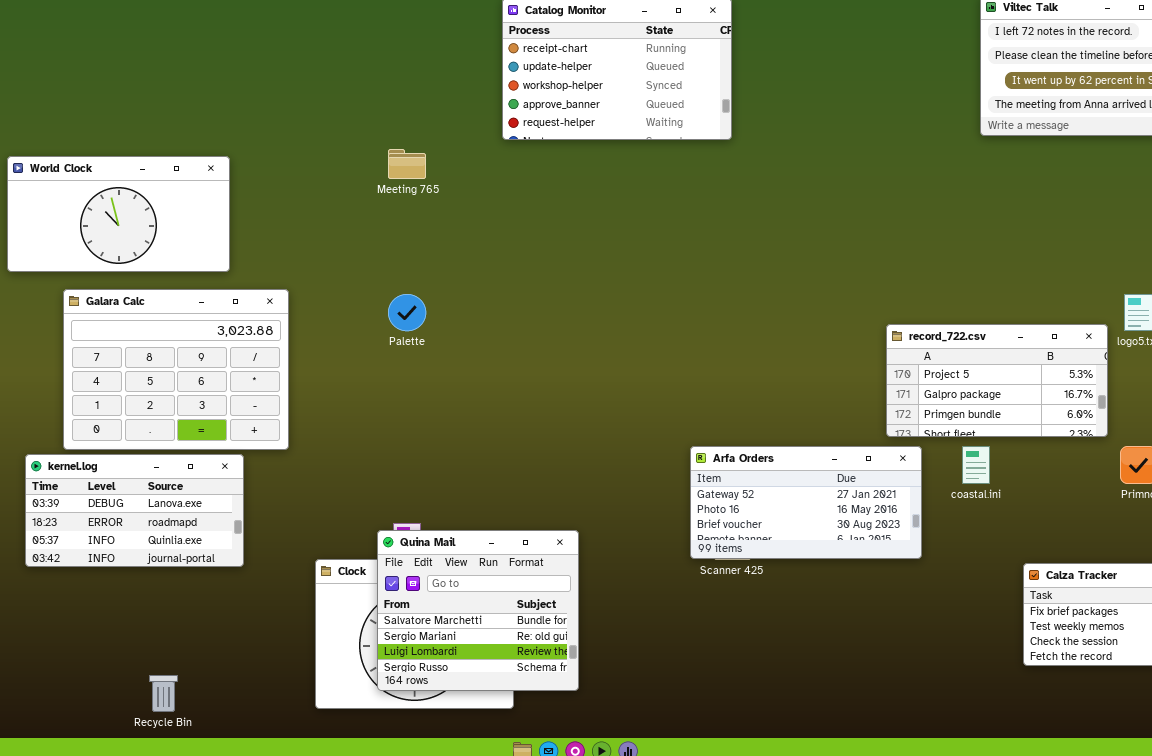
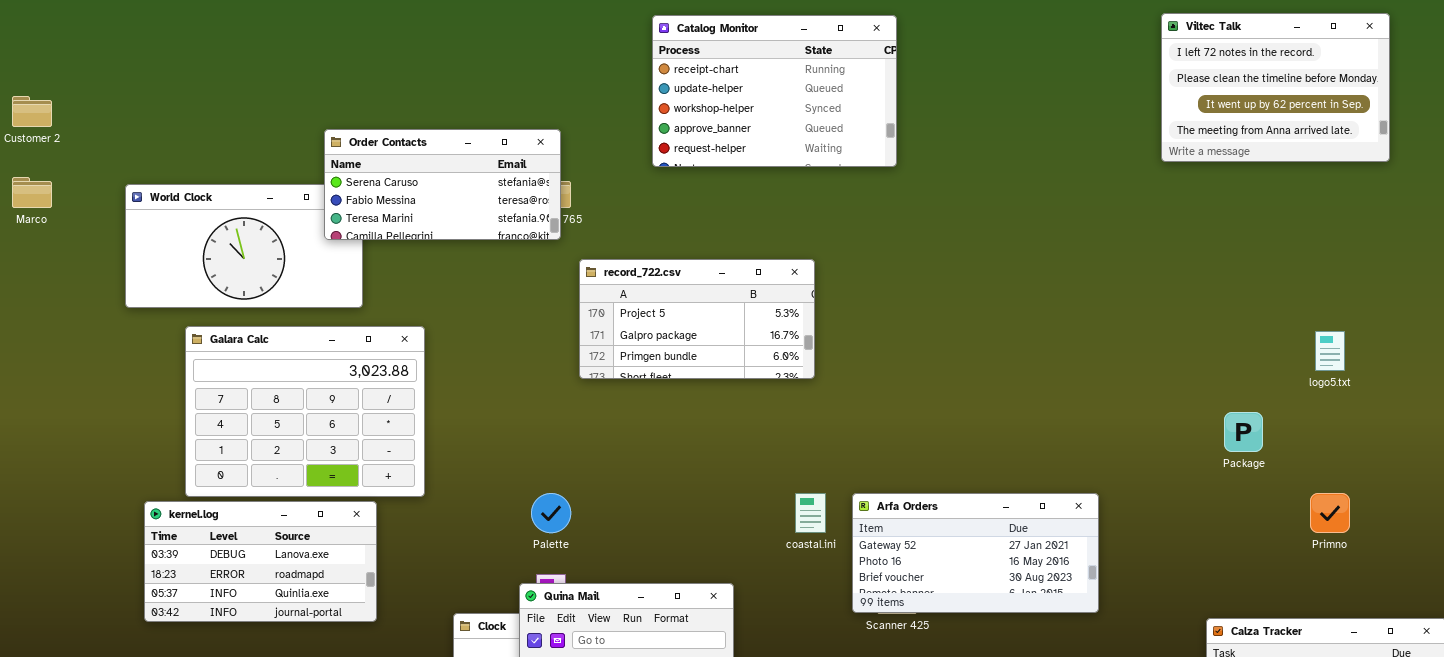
Order Contacts: none -> [324,129,561,240], opened
Palette: [388,294,426,331] -> [531,493,571,533], moved
record_722.csv: [886,324,1108,437] -> [579,259,815,379], moved
coastal.ini: [962,446,990,484] -> [795,493,826,533], moved

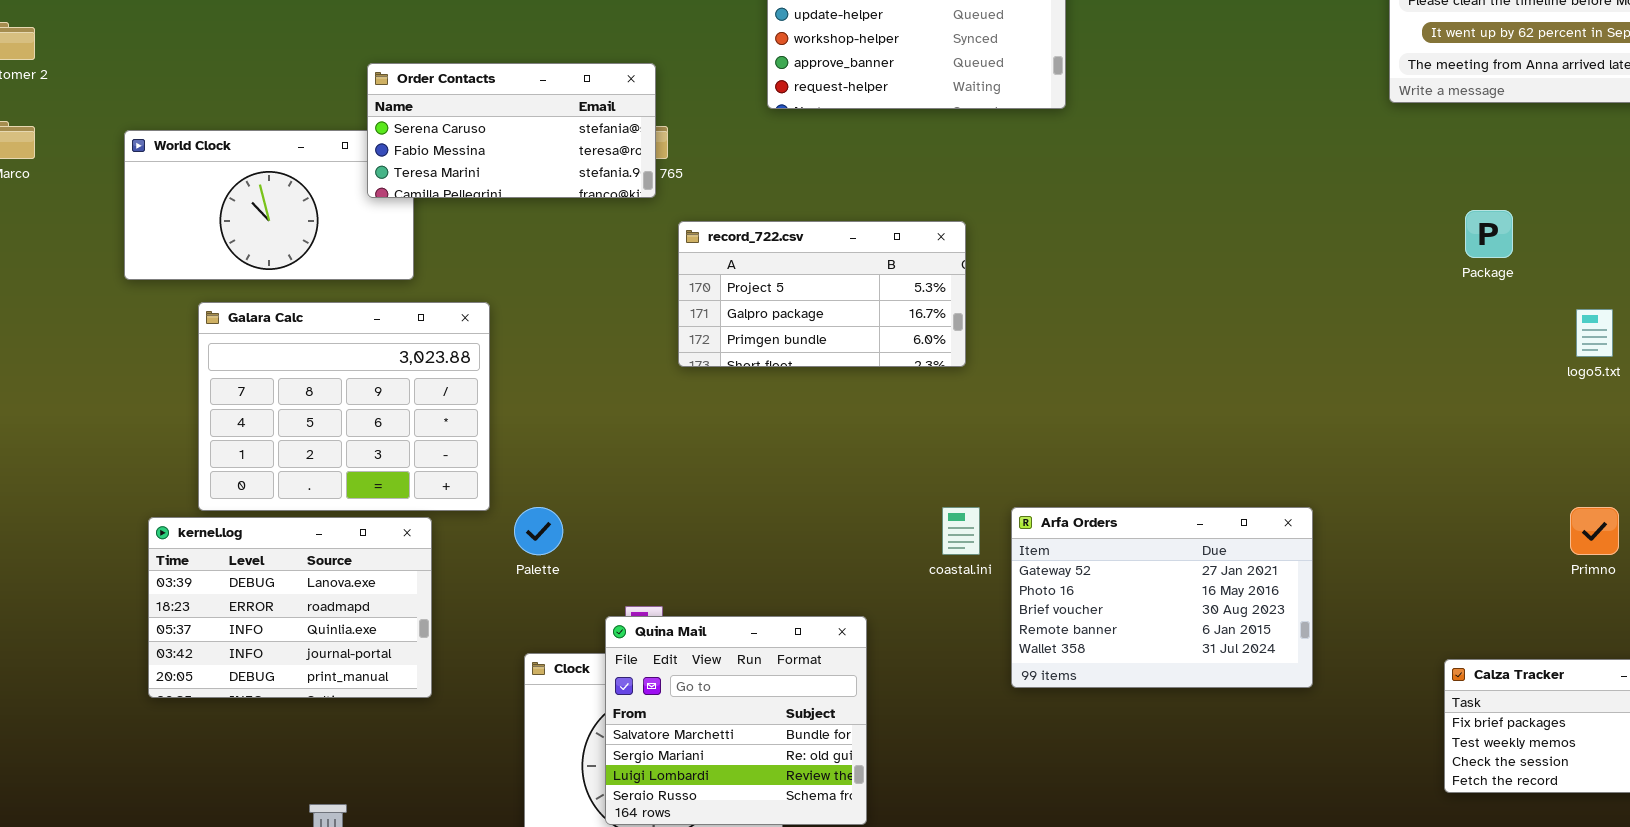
Package: [1224,412,1263,452] -> [1465,210,1513,258], moved
Palette: [531,493,571,533] -> [514,507,563,555], moved
Arfa Orders: [852,493,1099,613] -> [1011,507,1313,688], resized
kernel.log: [144,501,377,622] -> [148,517,432,698], resized

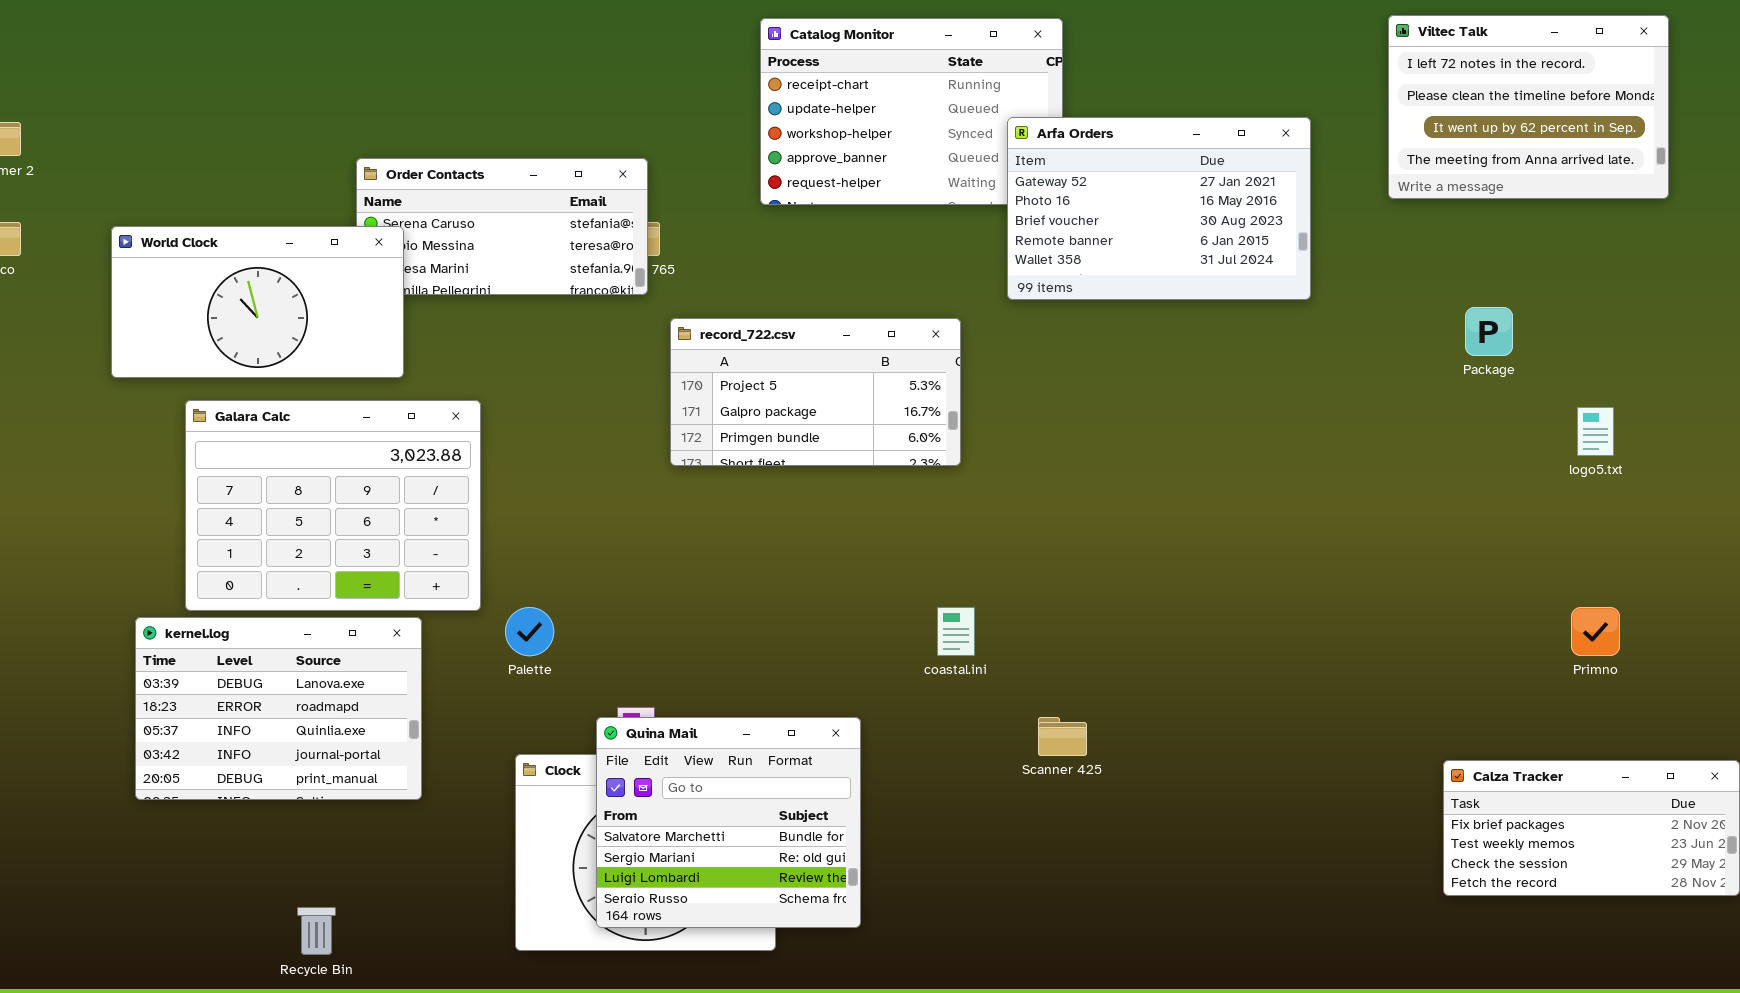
World Clock: [124,130,414,280] -> [111,226,404,378], raised
Arfa Orders: [1011,507,1313,688] -> [1007,117,1311,300], moved

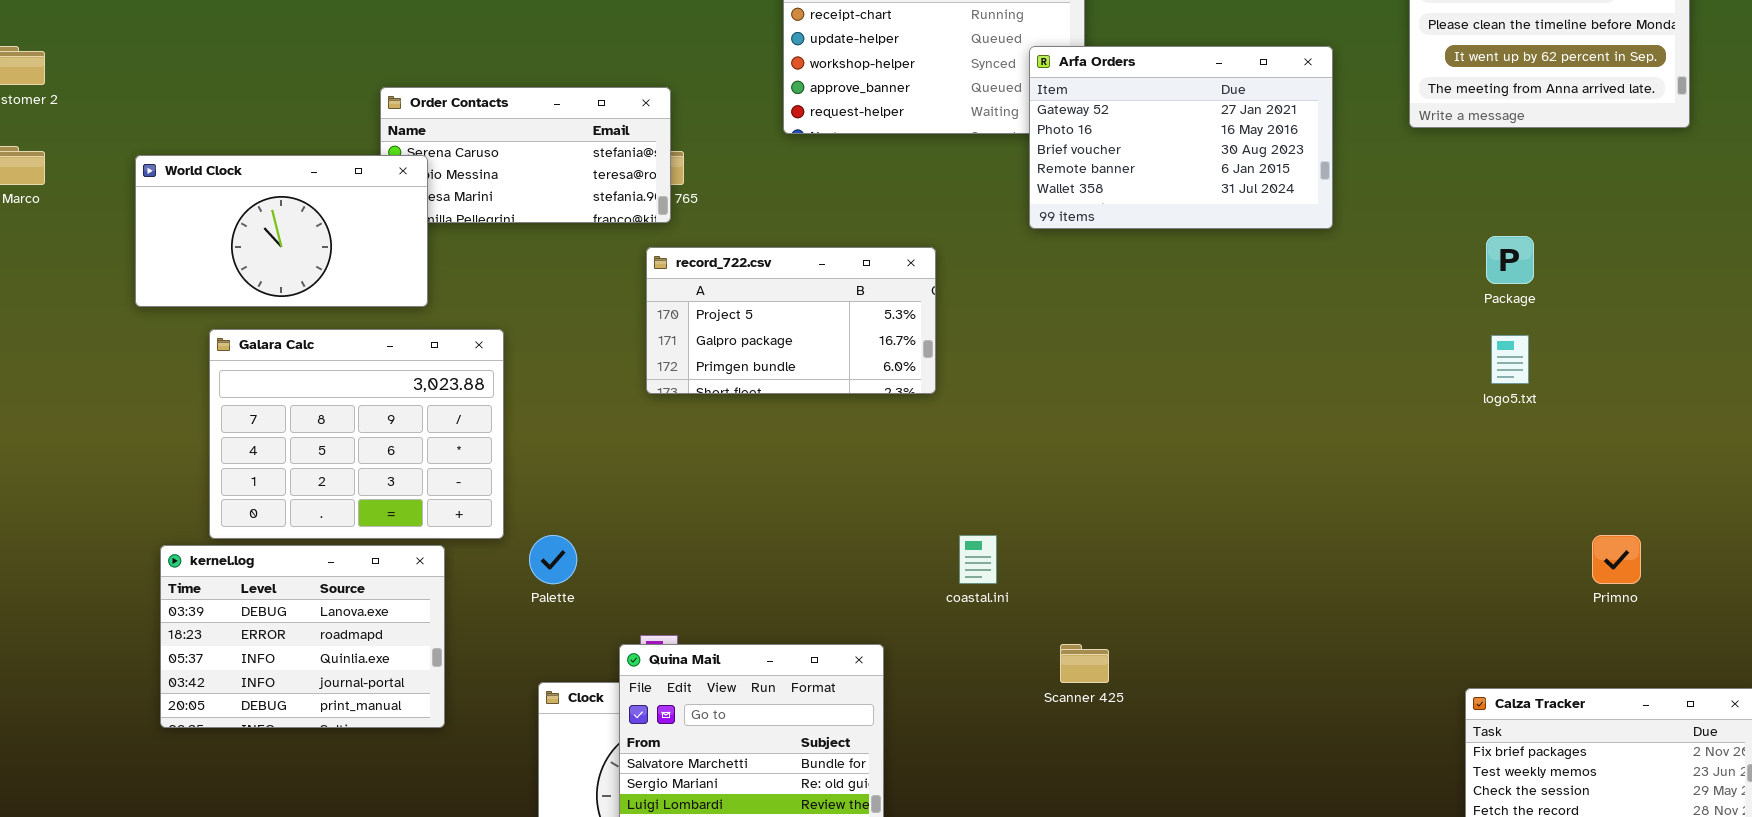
record_722.csv: [670,318,961,466] -> [646,247,936,394], moved
logo5.txt: [1577,407,1614,456] -> [1491,335,1529,384], moved

